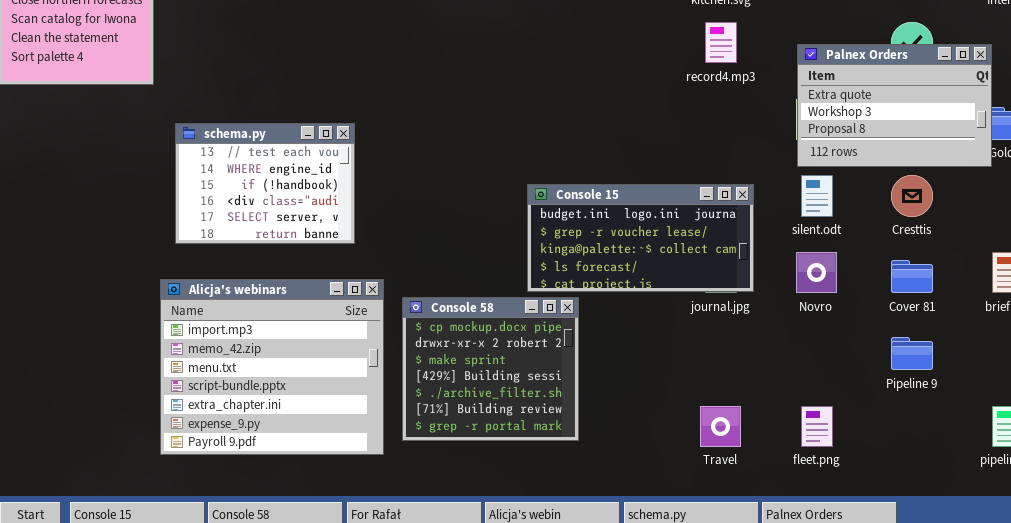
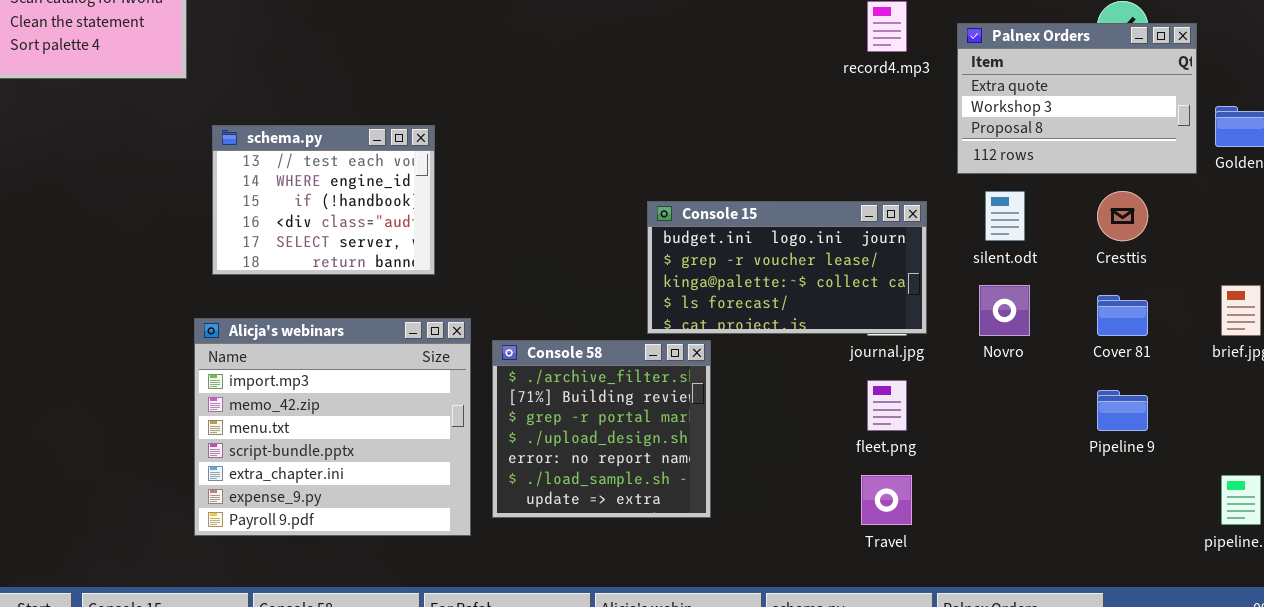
Palnex Orders: [797,44,992,167] -> [957,23,1197,174], moved
Console 58: [402,297,579,441] -> [492,340,711,518], scrolled down 4 rows
fleet.png: [801,406,833,447] -> [867,380,907,431], moved

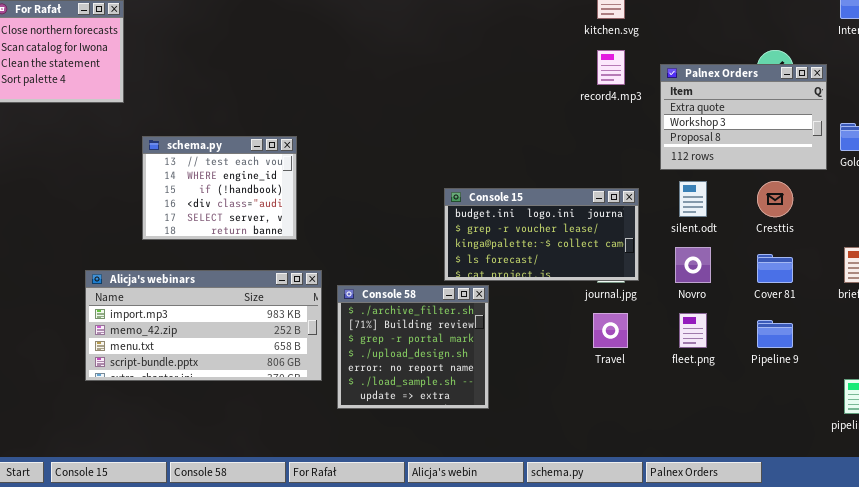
Alicja's webinars: [194,318,471,536] -> [85,270,322,381], resized
fleet.png: [867,380,907,431] -> [679,313,707,348], moved
Travel: [861,475,912,525] -> [593,313,628,348], moved

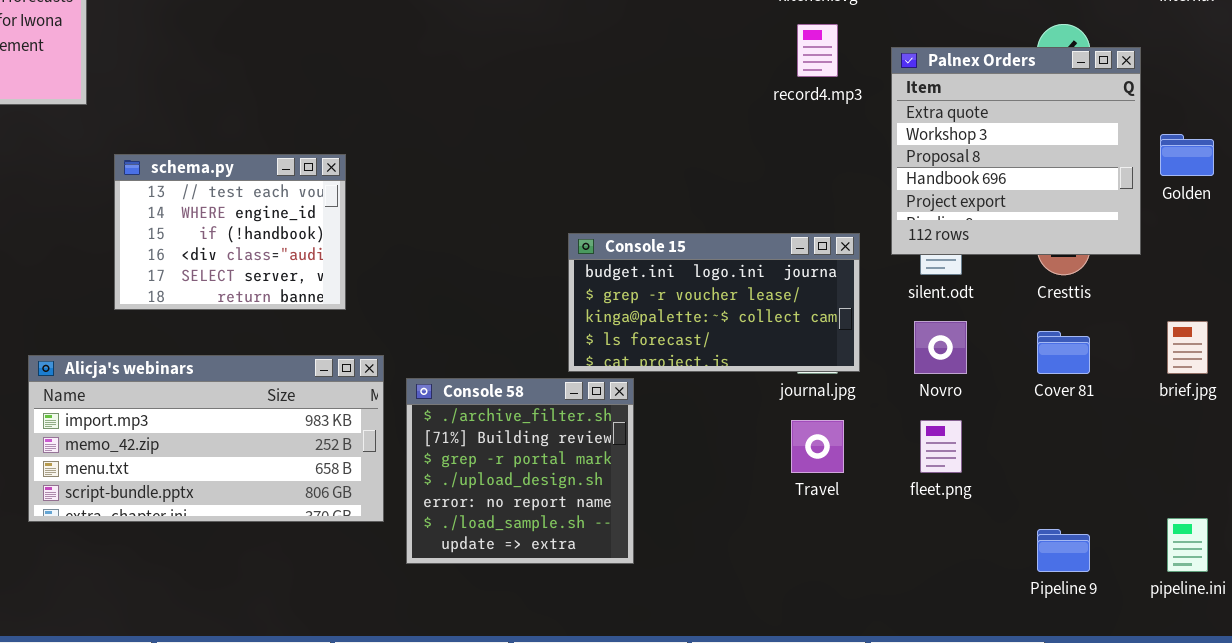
Palnex Orders: [660,64,827,170] -> [891,47,1141,255], resized
Pipeline 9: [757,320,793,348] -> [1037,529,1090,572], moved

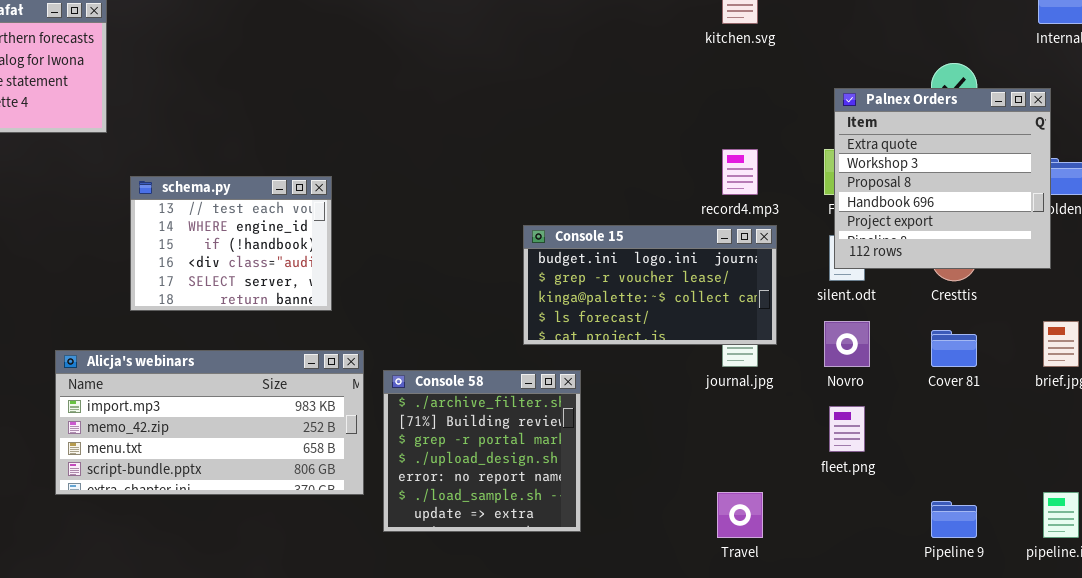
record4.mp3: [797,24,838,77] -> [722,149,758,195], moved
Palnex Orders: [891,47,1141,255] -> [834,88,1051,269], moved
Console 15: [568,233,860,372] -> [523,225,777,345], moved
Travel: [791,420,844,473] -> [717,492,763,538], moved

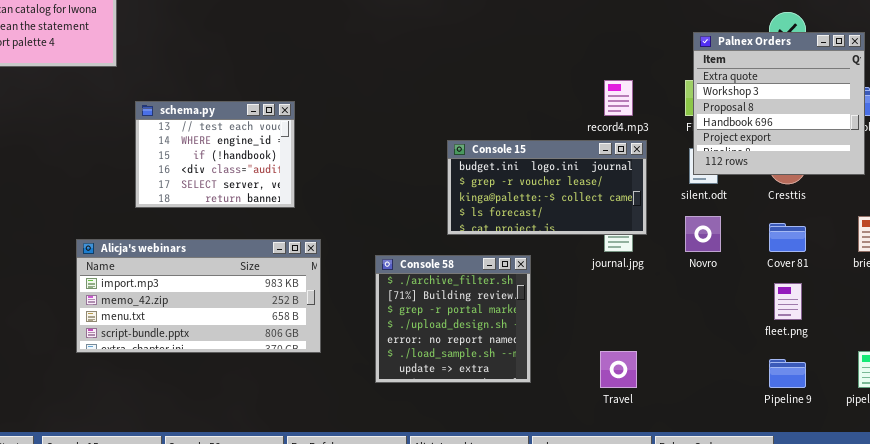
Console 58: [383,370,581,532] -> [375,255,531,383], moved
fleet.png: [829,406,865,452] -> [774,283,802,320], moved

